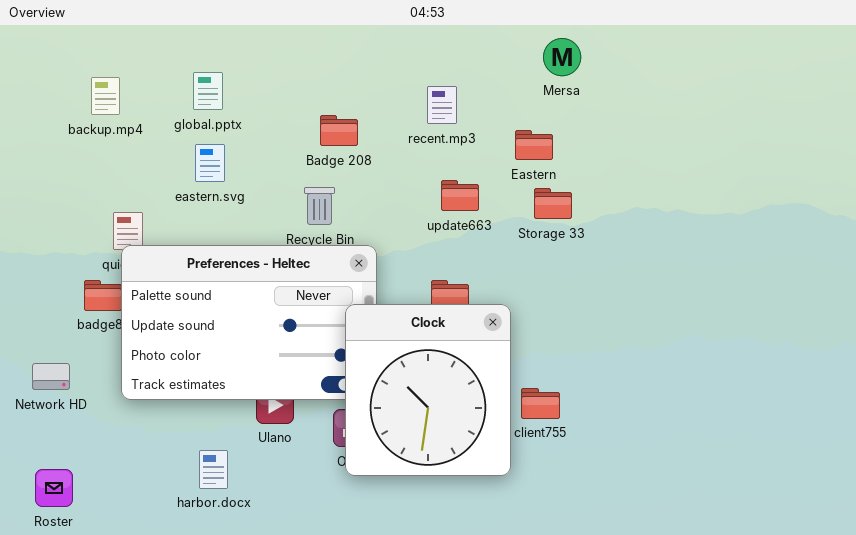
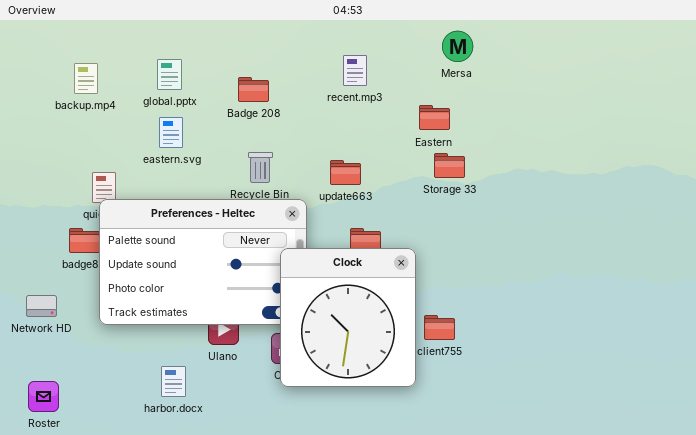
recent.mp3: [427,86,457,124] -> [343,55,367,86], moved
Badge 208: [320,115,358,146] -> [238,77,269,102], moved
update663: [441,180,479,211] -> [330,160,361,185], moved

